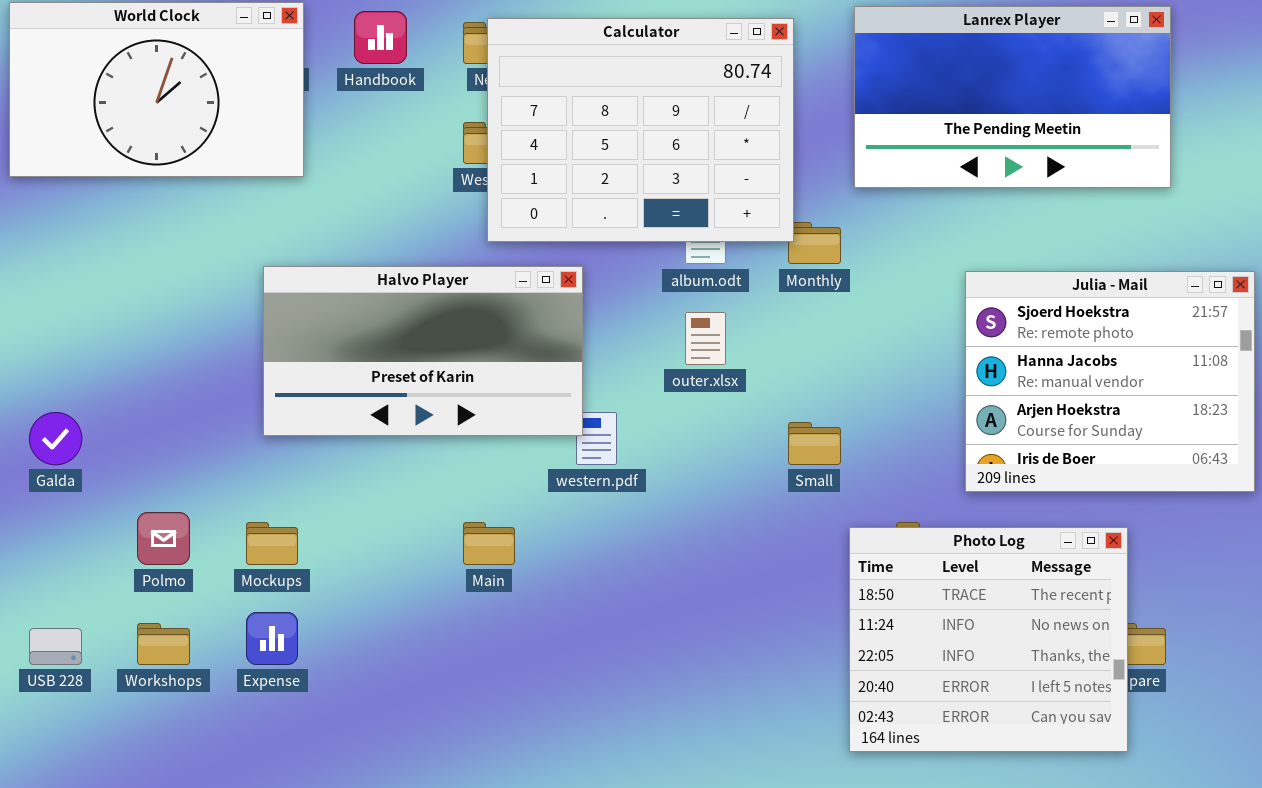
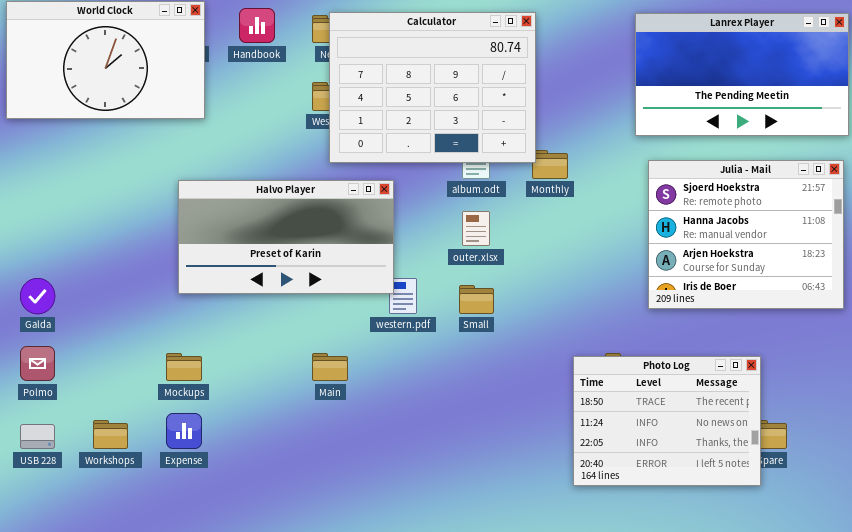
Lanrex Player: [854,6,1171,188] -> [635,13,849,136], moved
Julia - Mail: [965,271,1255,492] -> [648,160,844,309], moved
Small: [788,422,841,465] -> [459,285,494,314], moved
Polmo: [137,512,190,565] -> [20,346,55,381], moved
Photo Log: [849,527,1128,752] -> [573,356,761,486], resized

